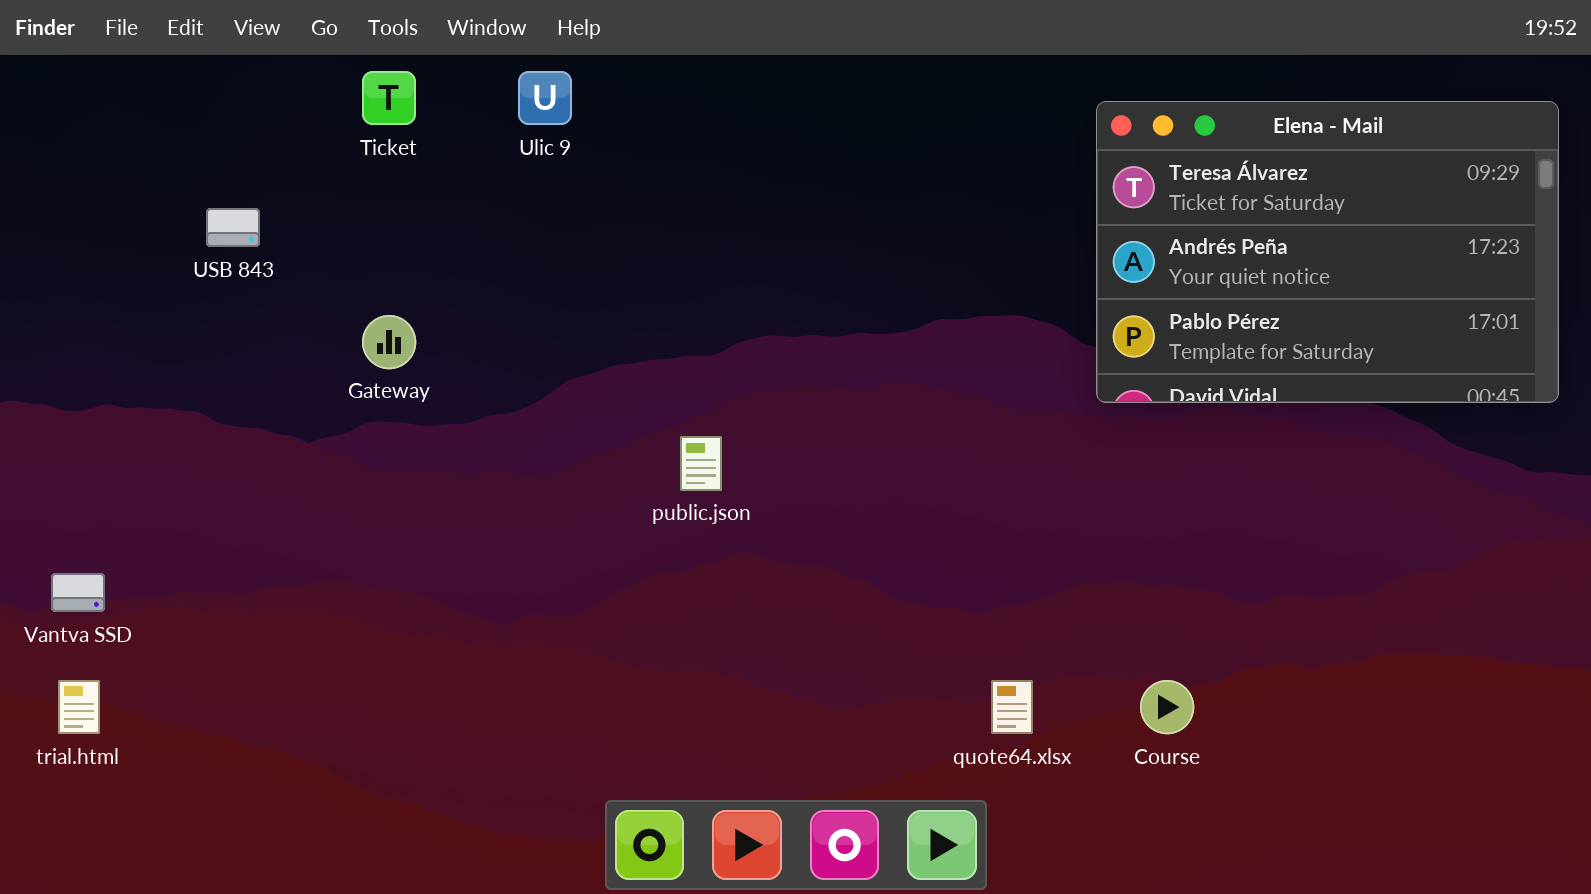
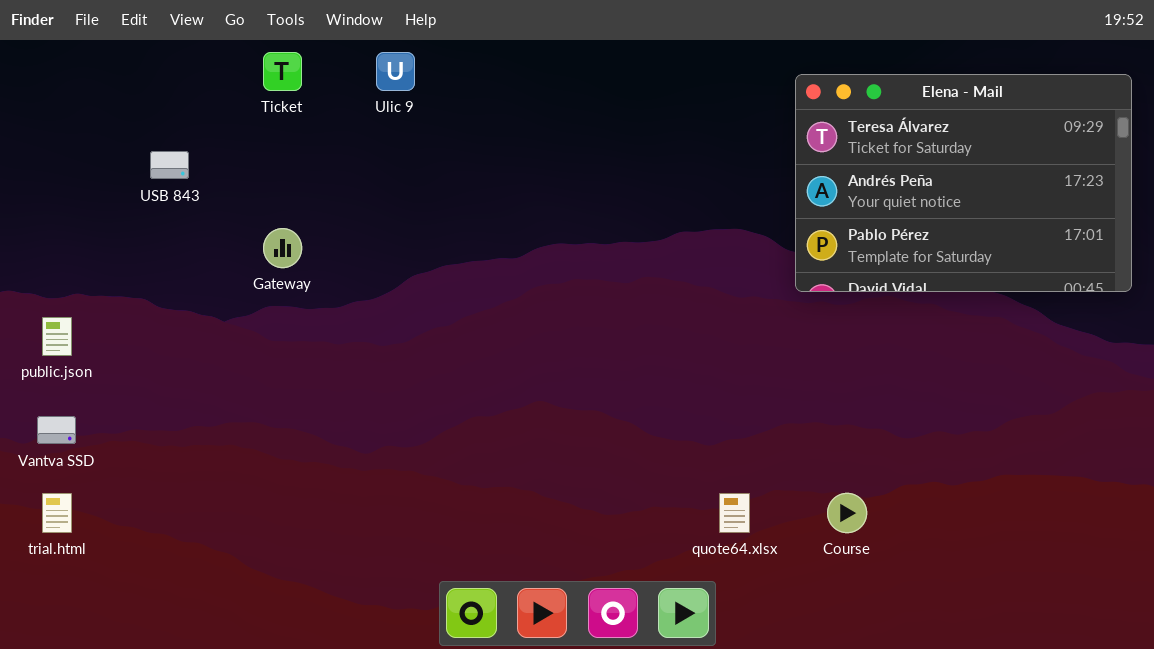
public.json: [680,436,722,491] -> [42,317,72,356], moved

